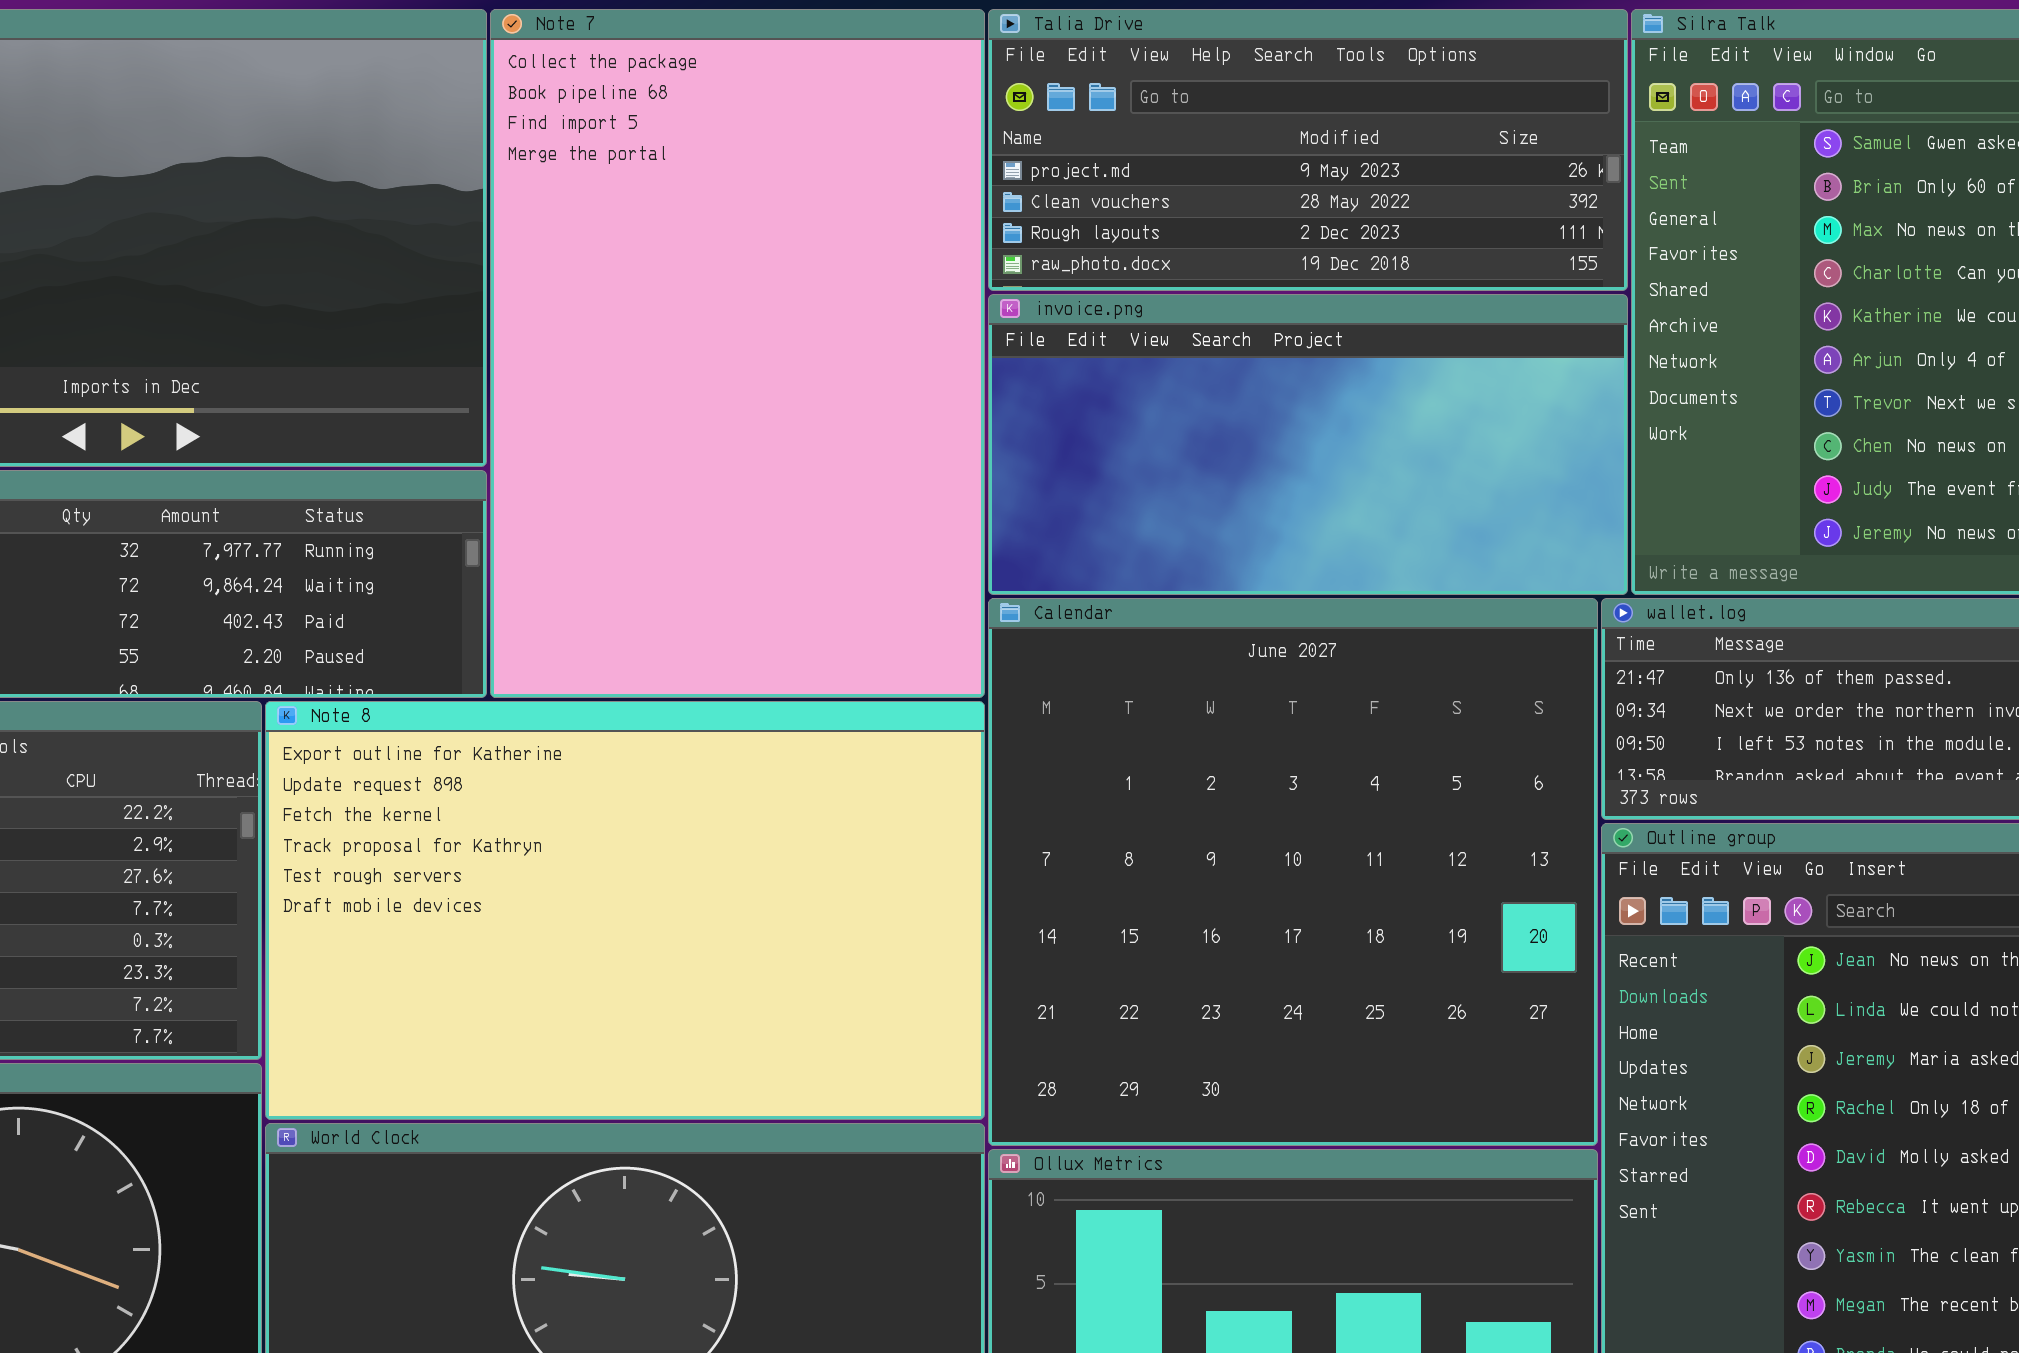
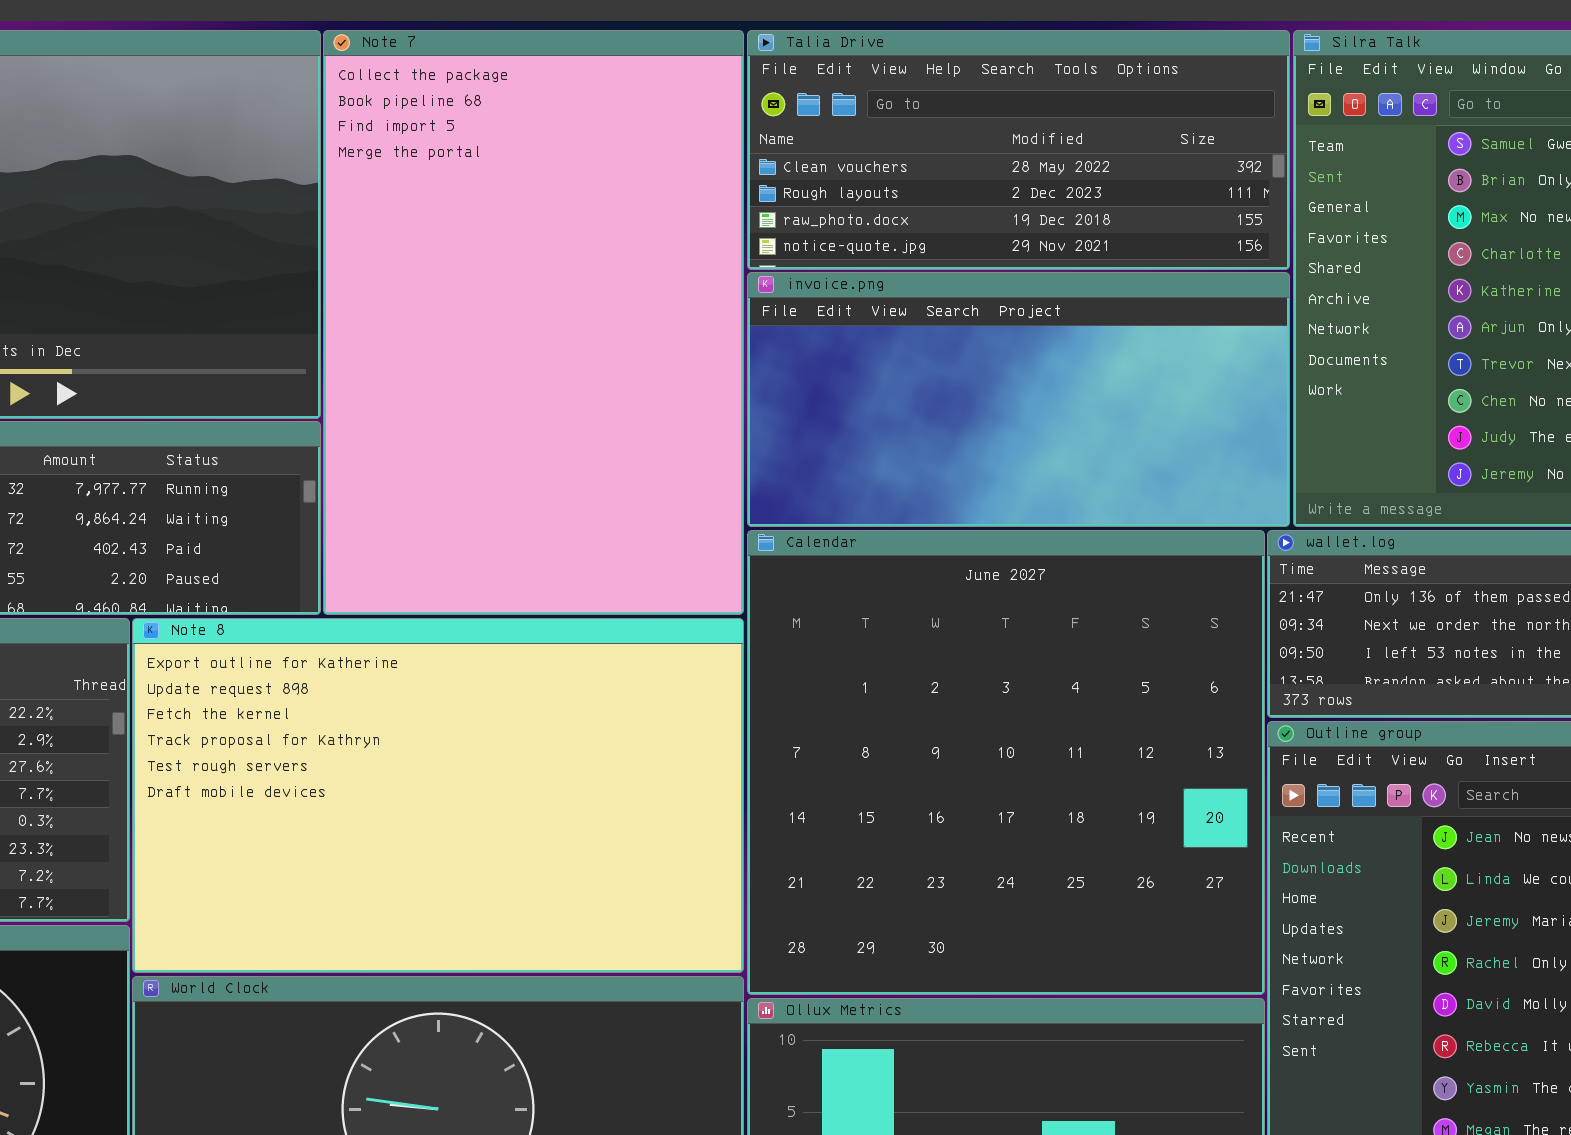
Talia Drive: [988,9,1628,291] -> [747,30,1290,270], scrolled down 1 row

